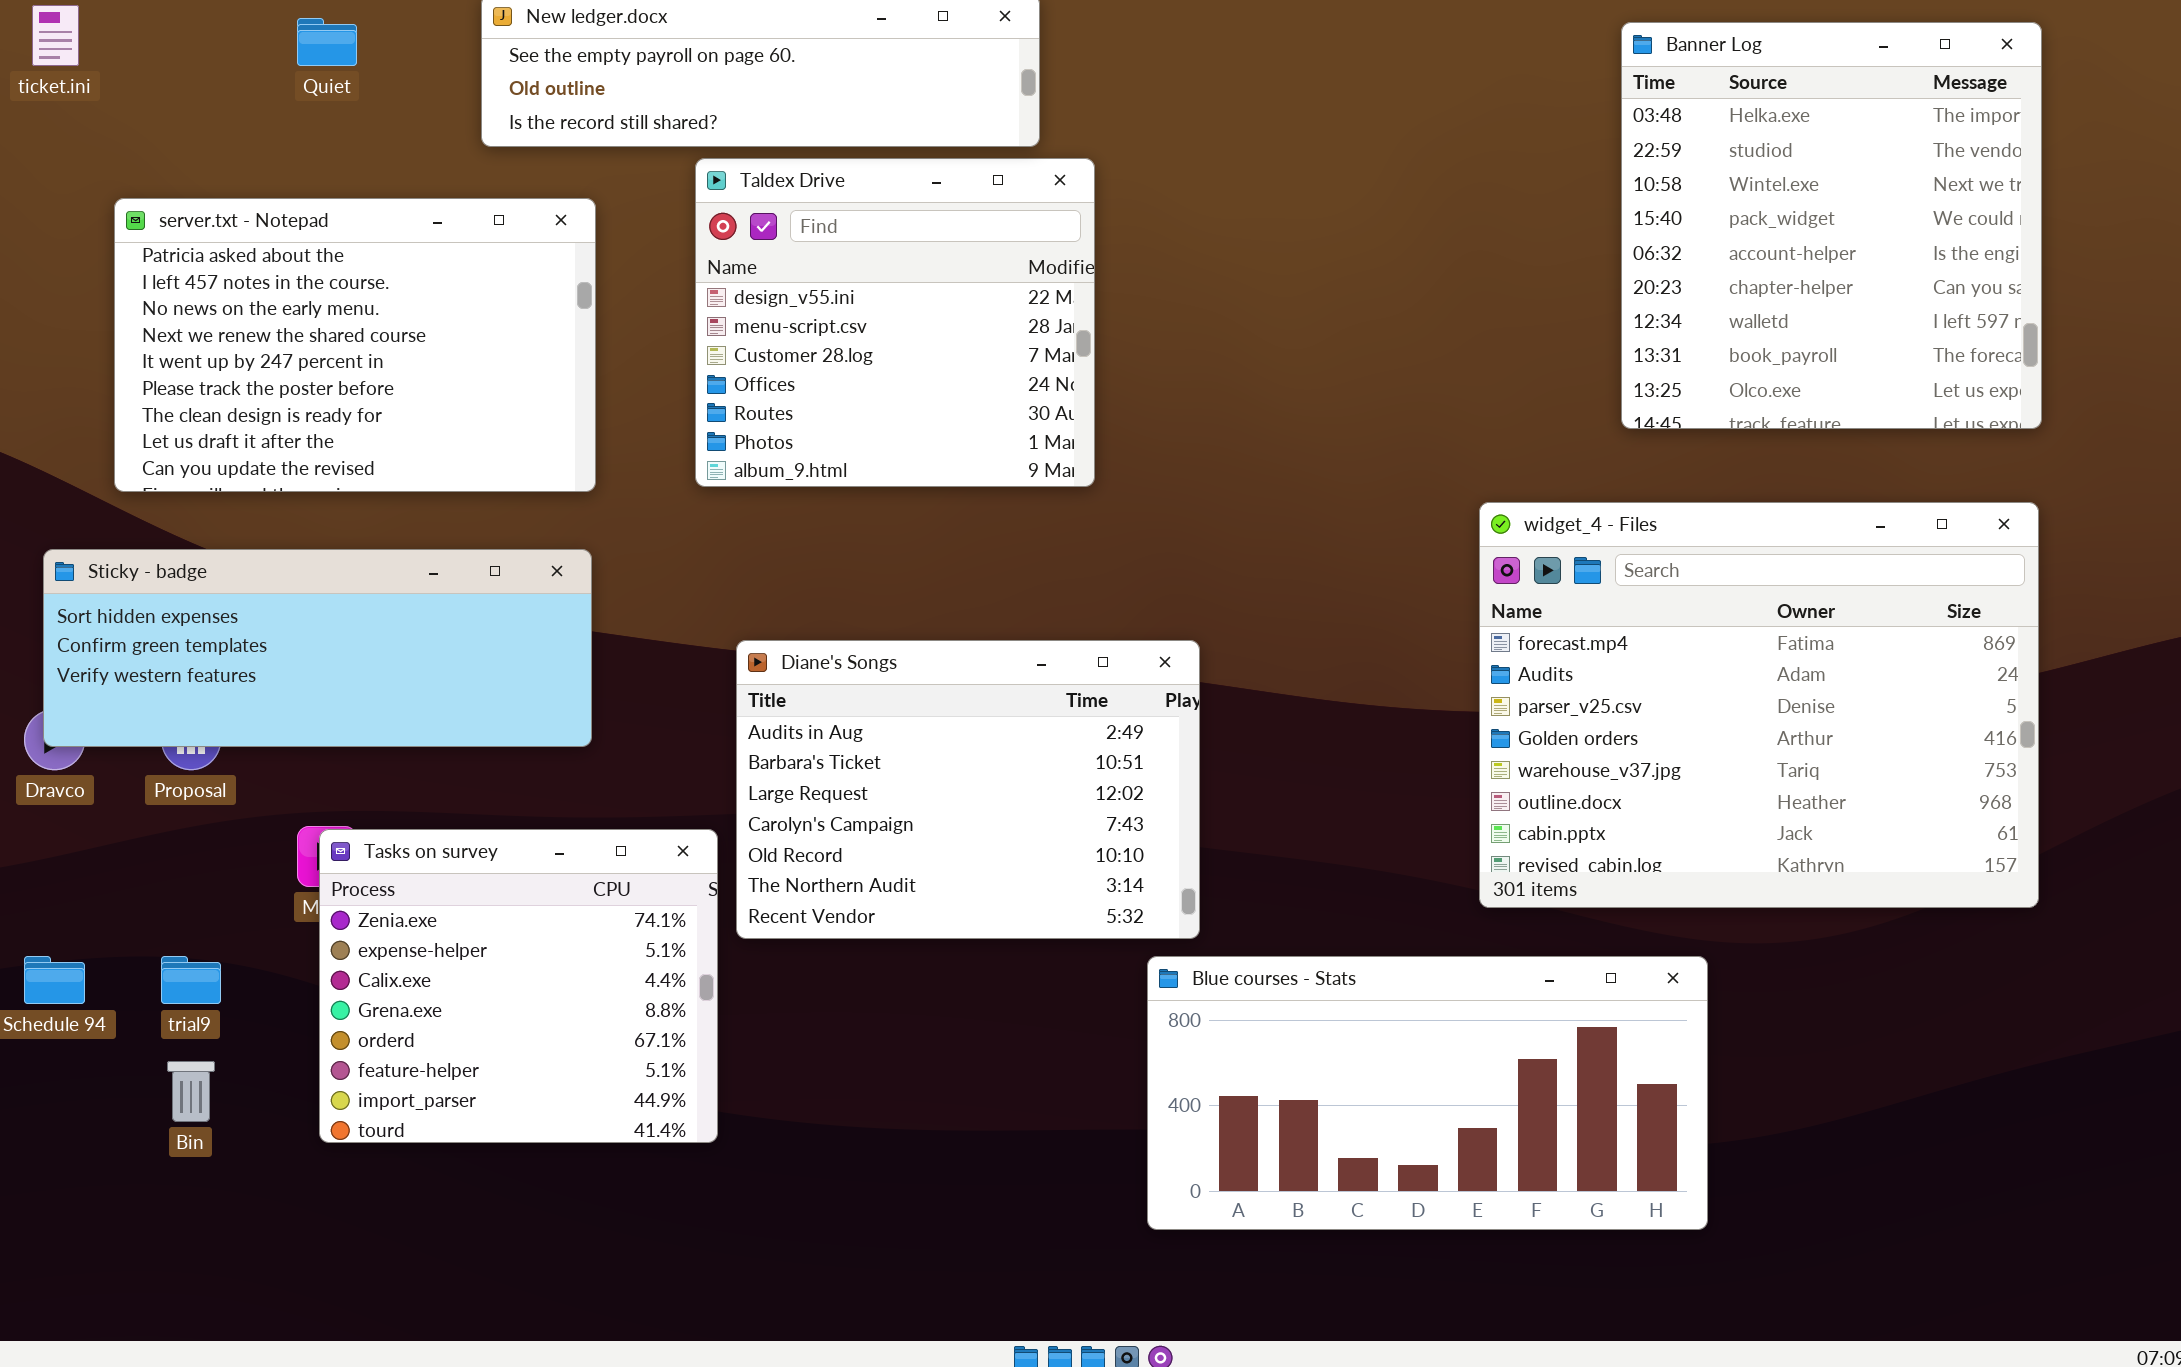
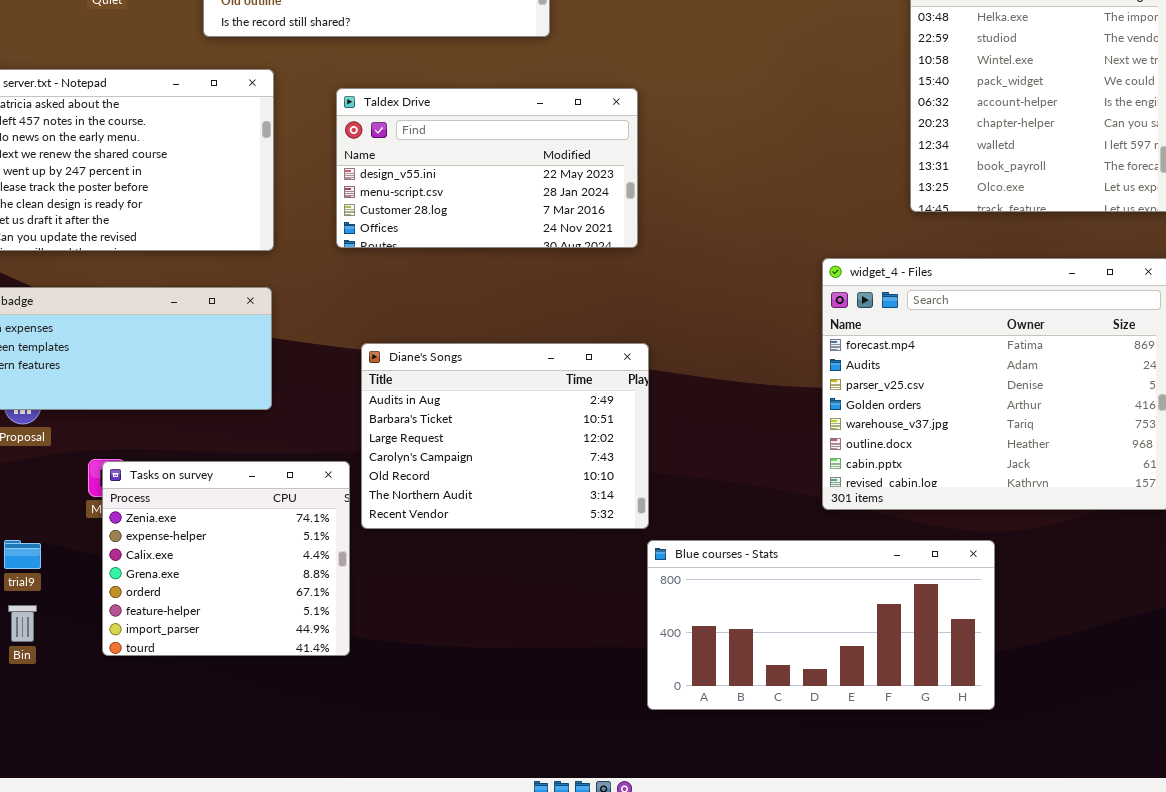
Taldex Drive: [695,158,1095,487] -> [336,88,638,248], resized
Blue courses - Stats: [1147,956,1708,1230] -> [647,540,995,710], moved

